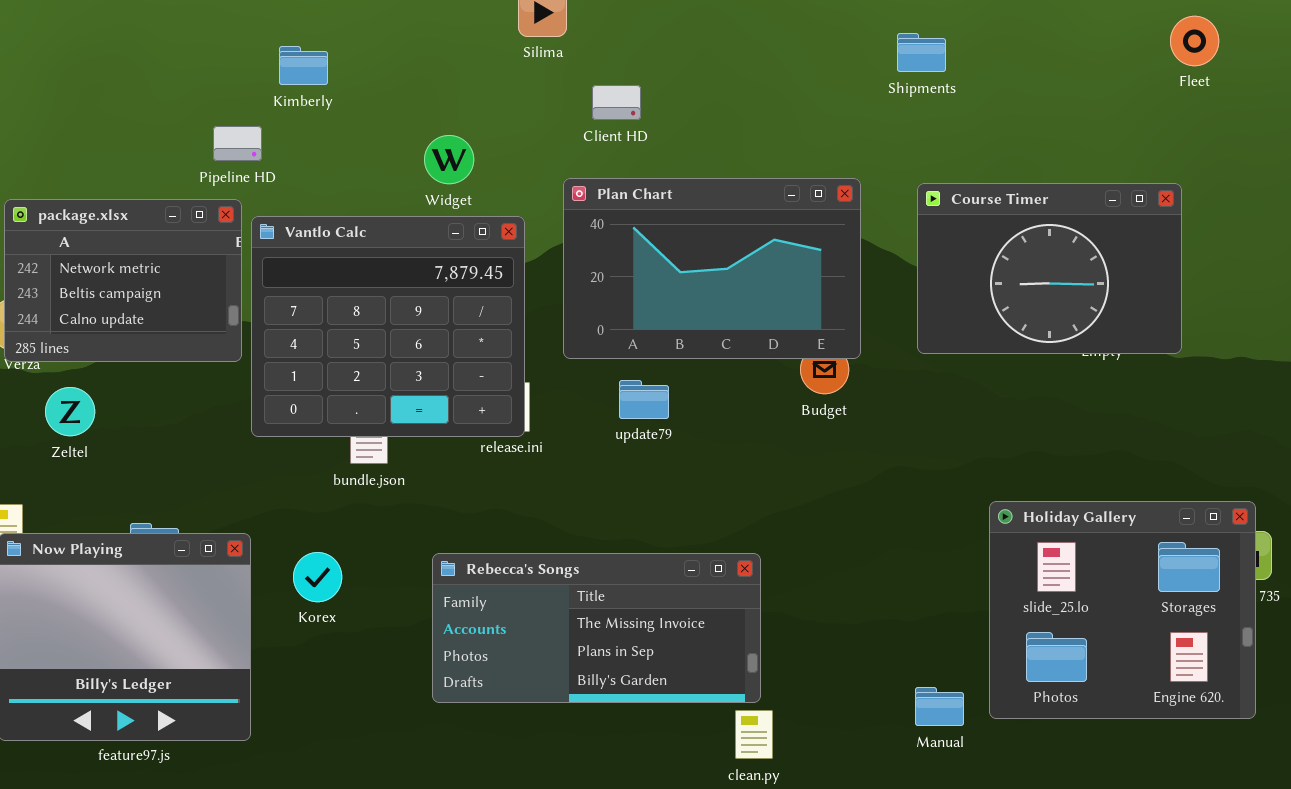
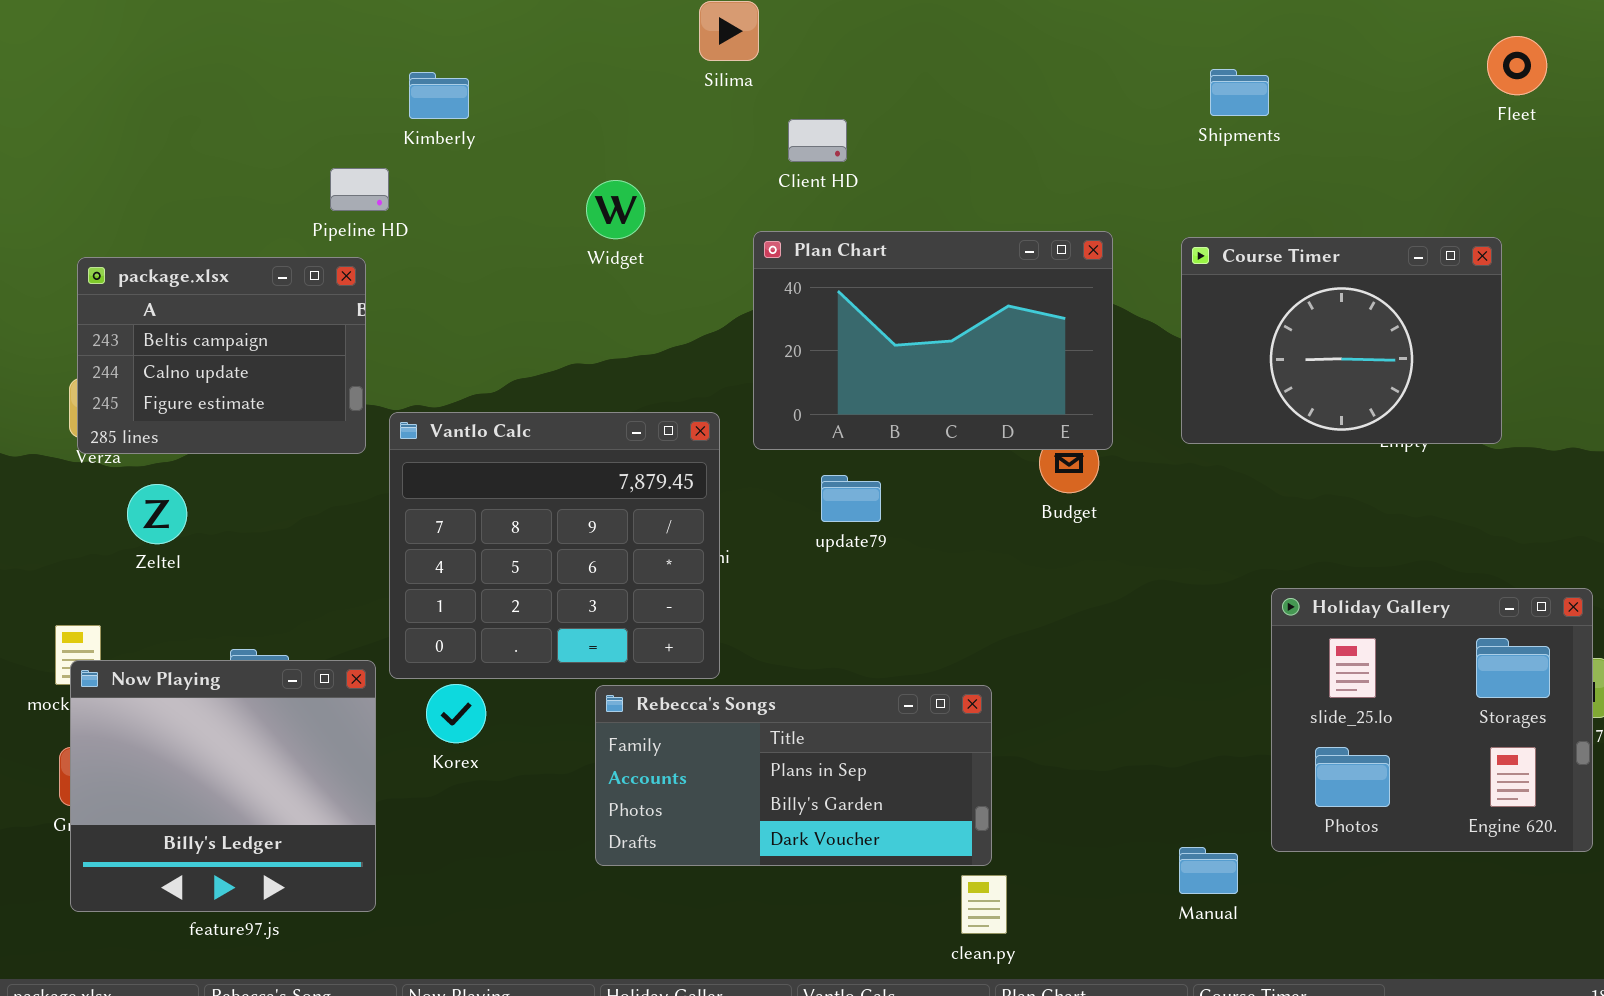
Shipments: [897,33,946,72] -> [1210,69,1269,116], moved
package.xlsx: [4,199,242,362] -> [77,257,366,454], scrolled down 1 row
Vantlo Calc: [251,216,525,437] -> [389,412,720,679], moved
Holiday Gallery: [989,501,1256,719] -> [1271,588,1593,852], moved
Rebecca's Songs: [432,553,761,703] -> [595,685,992,866], scrolled down 1 row

